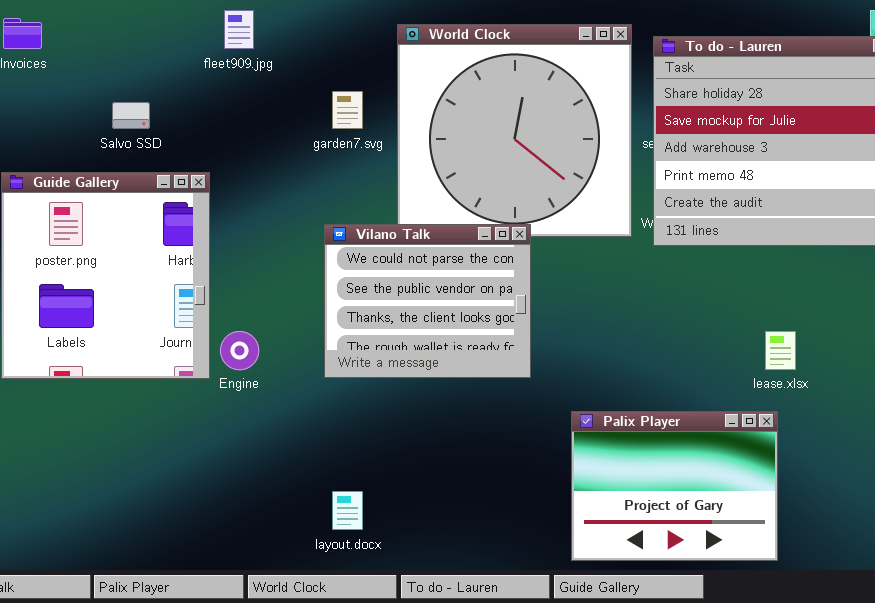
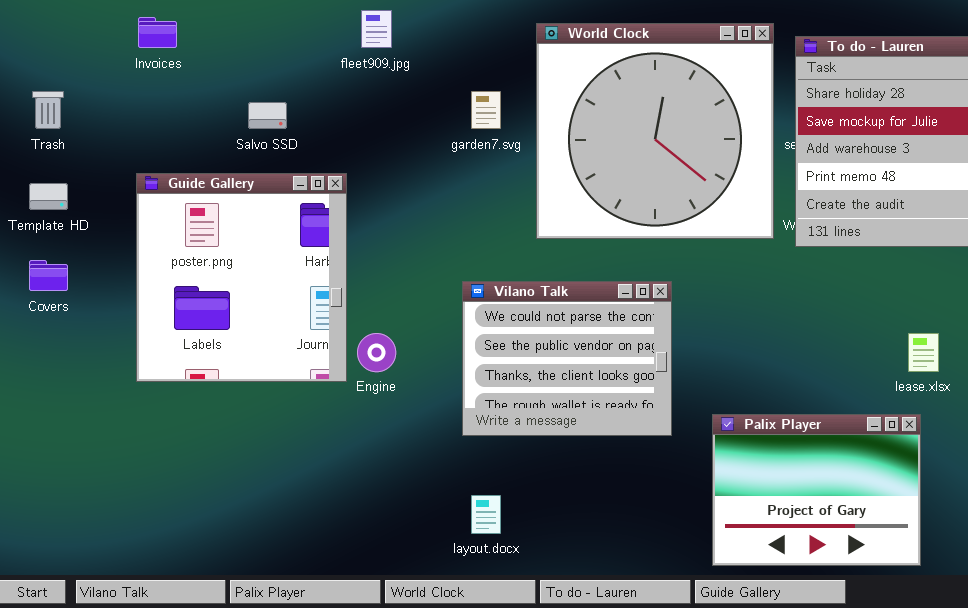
Vilano Talk: [324,224,531,378] -> [462,281,672,436], moved

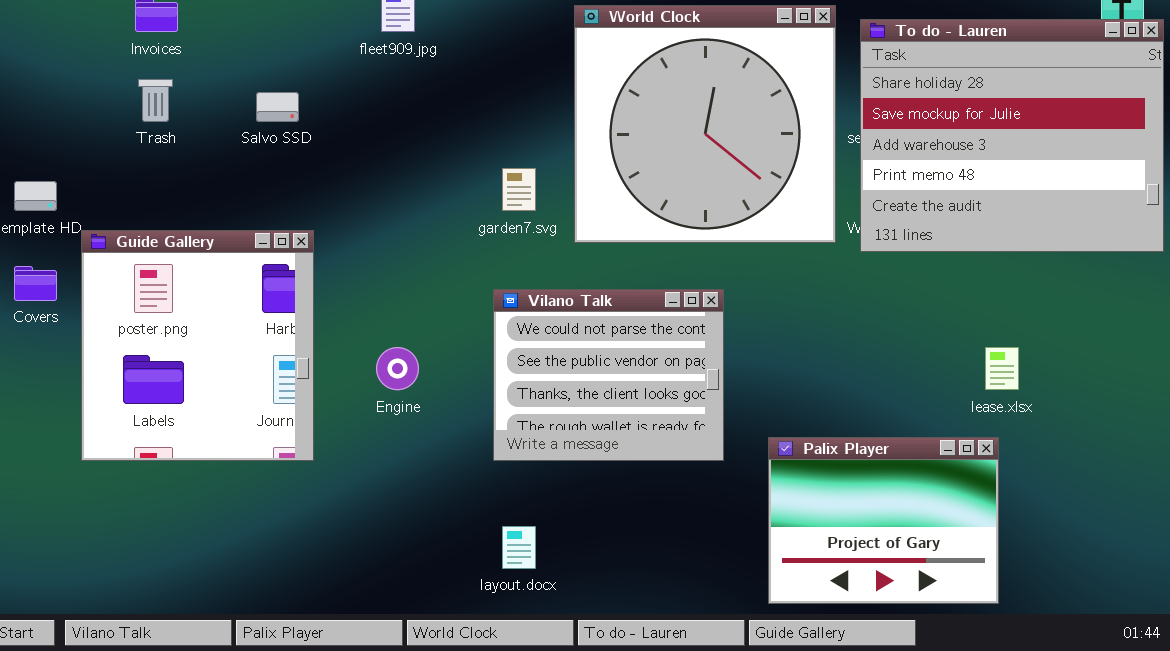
Trash: [32,91,64,129] -> [138,79,173,122], moved
garden7.svg: [471,91,501,129] -> [502,168,536,211], moved
Guide Gallery: [136,173,347,382] -> [81,230,314,461], moved

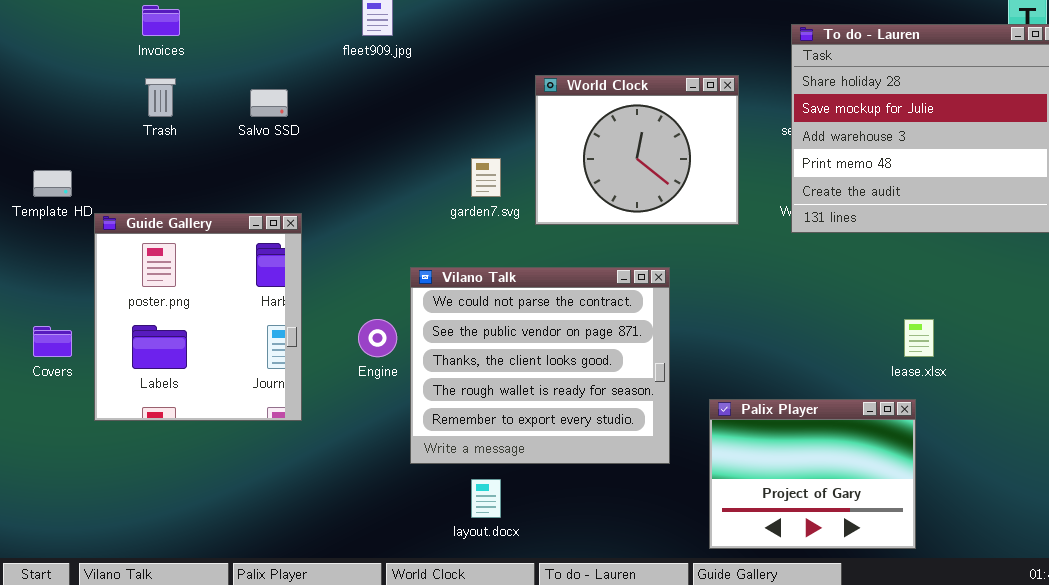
World Clock: [574,5,836,243] -> [535,75,739,225], resized
Covers: [14,266,57,301] -> [33,326,72,357], moved
Vilano Talk: [493,289,724,461] -> [410,267,670,464], resized

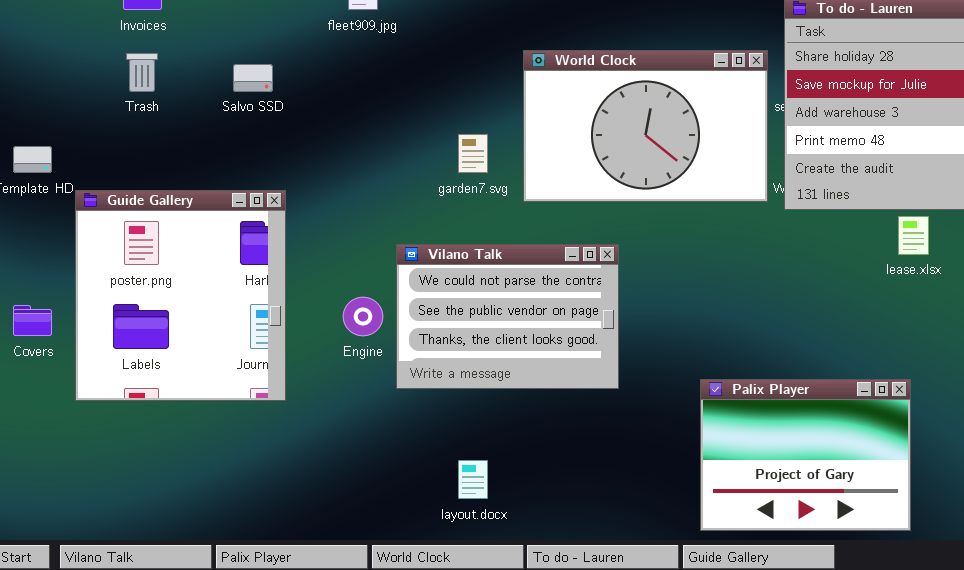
World Clock: [535,75,739,225] -> [523,50,768,202], resized
Vilano Talk: [410,267,670,464] -> [396,244,619,389], resized
lease.xlsx: [904,319,934,357] -> [898,216,929,255], moved

